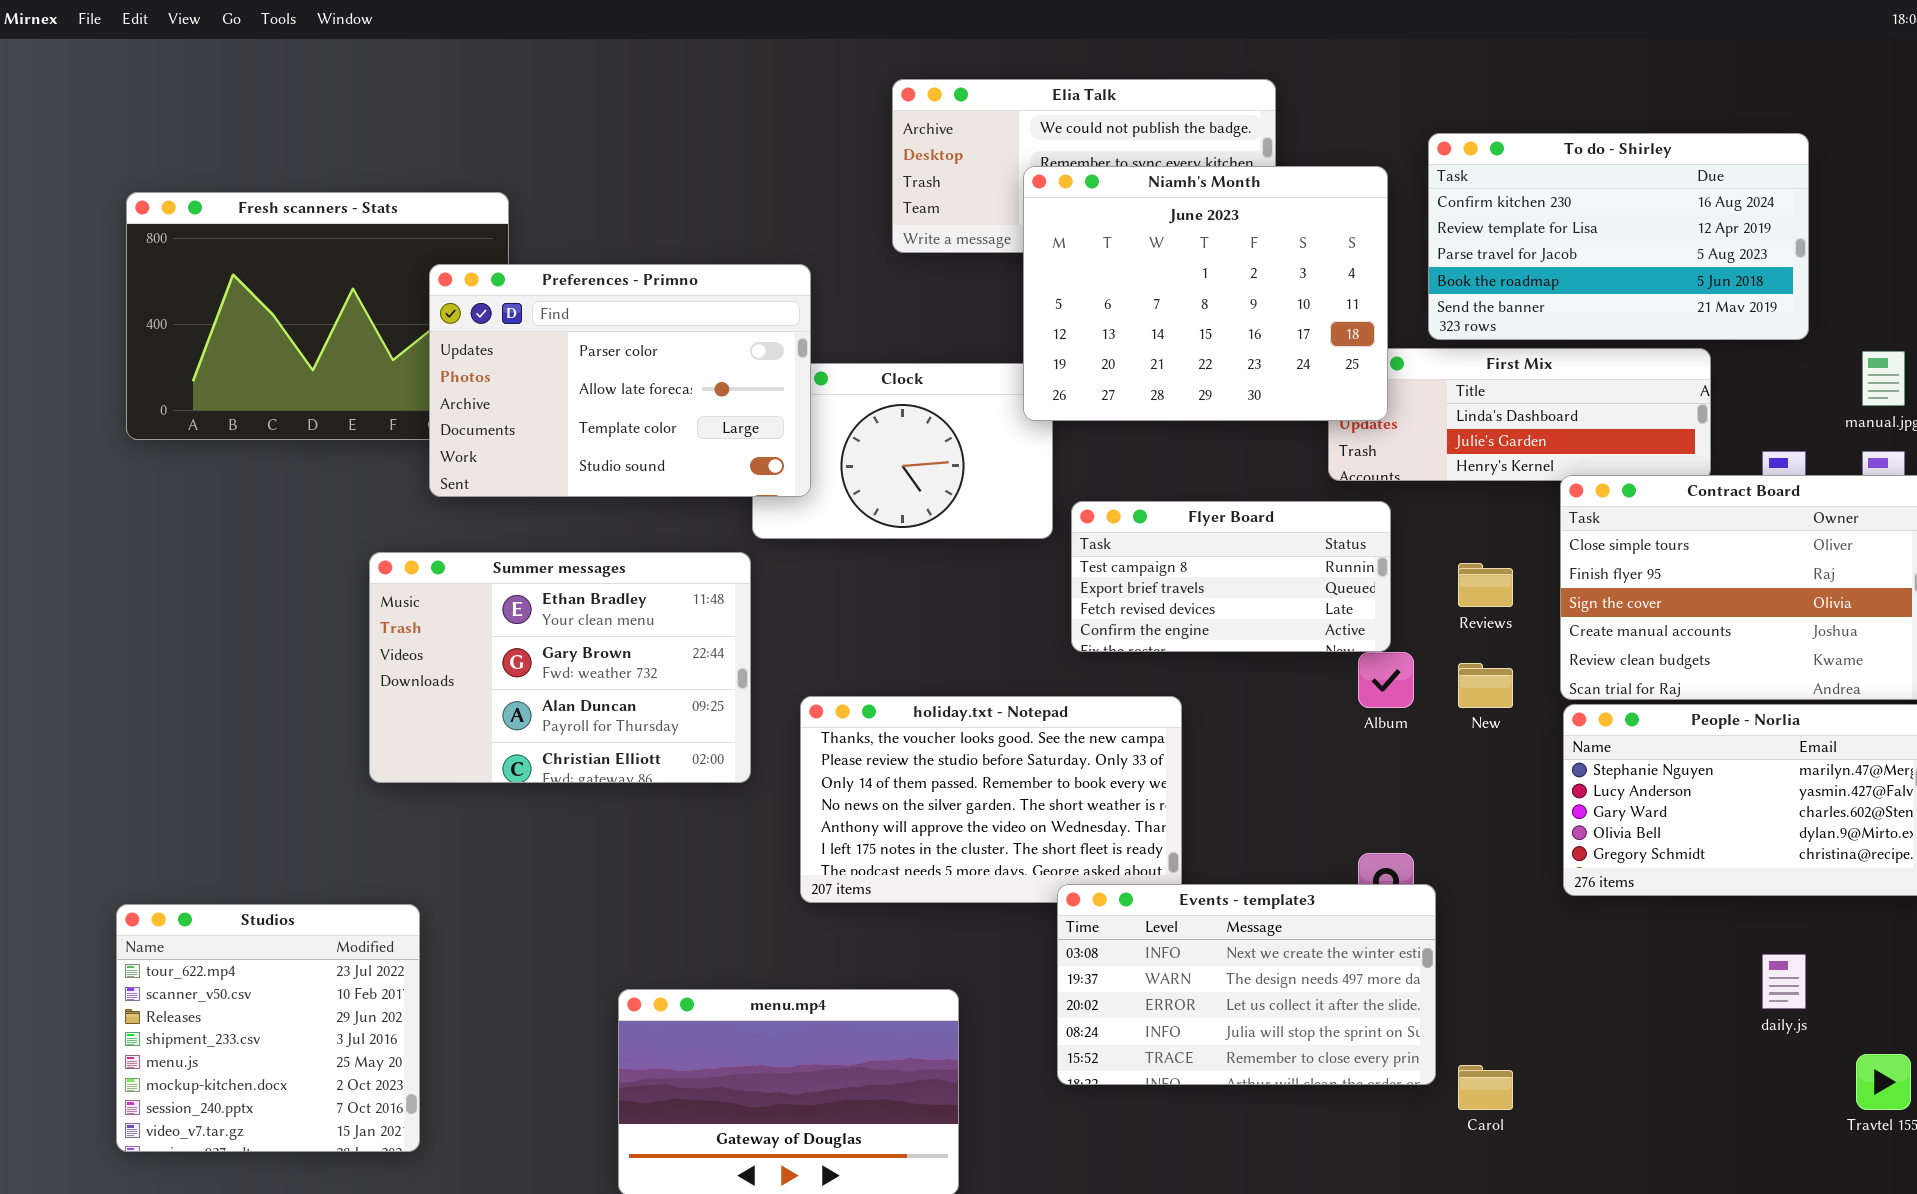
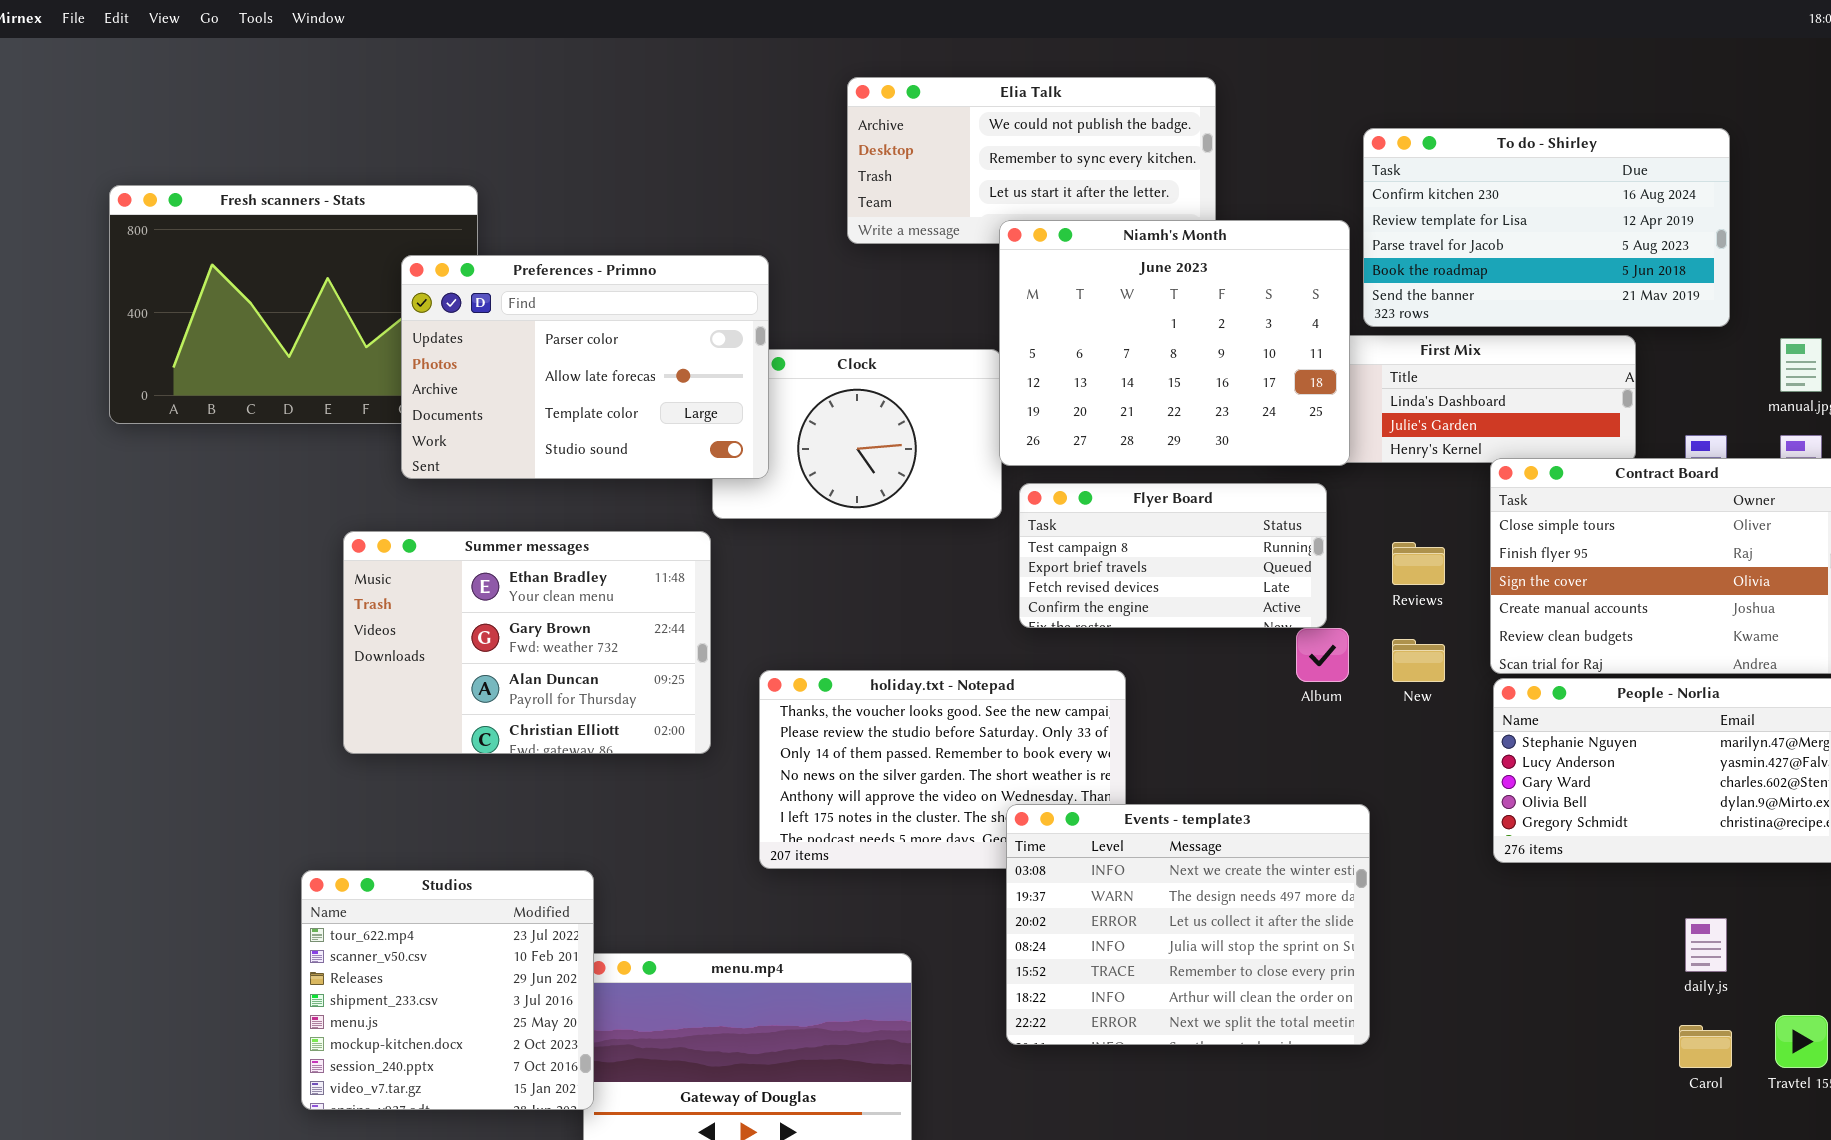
Niamh's Month: [1023,166,1388,421] -> [999,220,1350,466], moved
Events - template3: [1057,884,1436,1085] -> [1006,804,1370,1045], resized
Studios: [116,904,420,1152] -> [301,870,594,1110], moved
Carol: [1458,1065,1513,1110] -> [1679,1025,1732,1068], moved

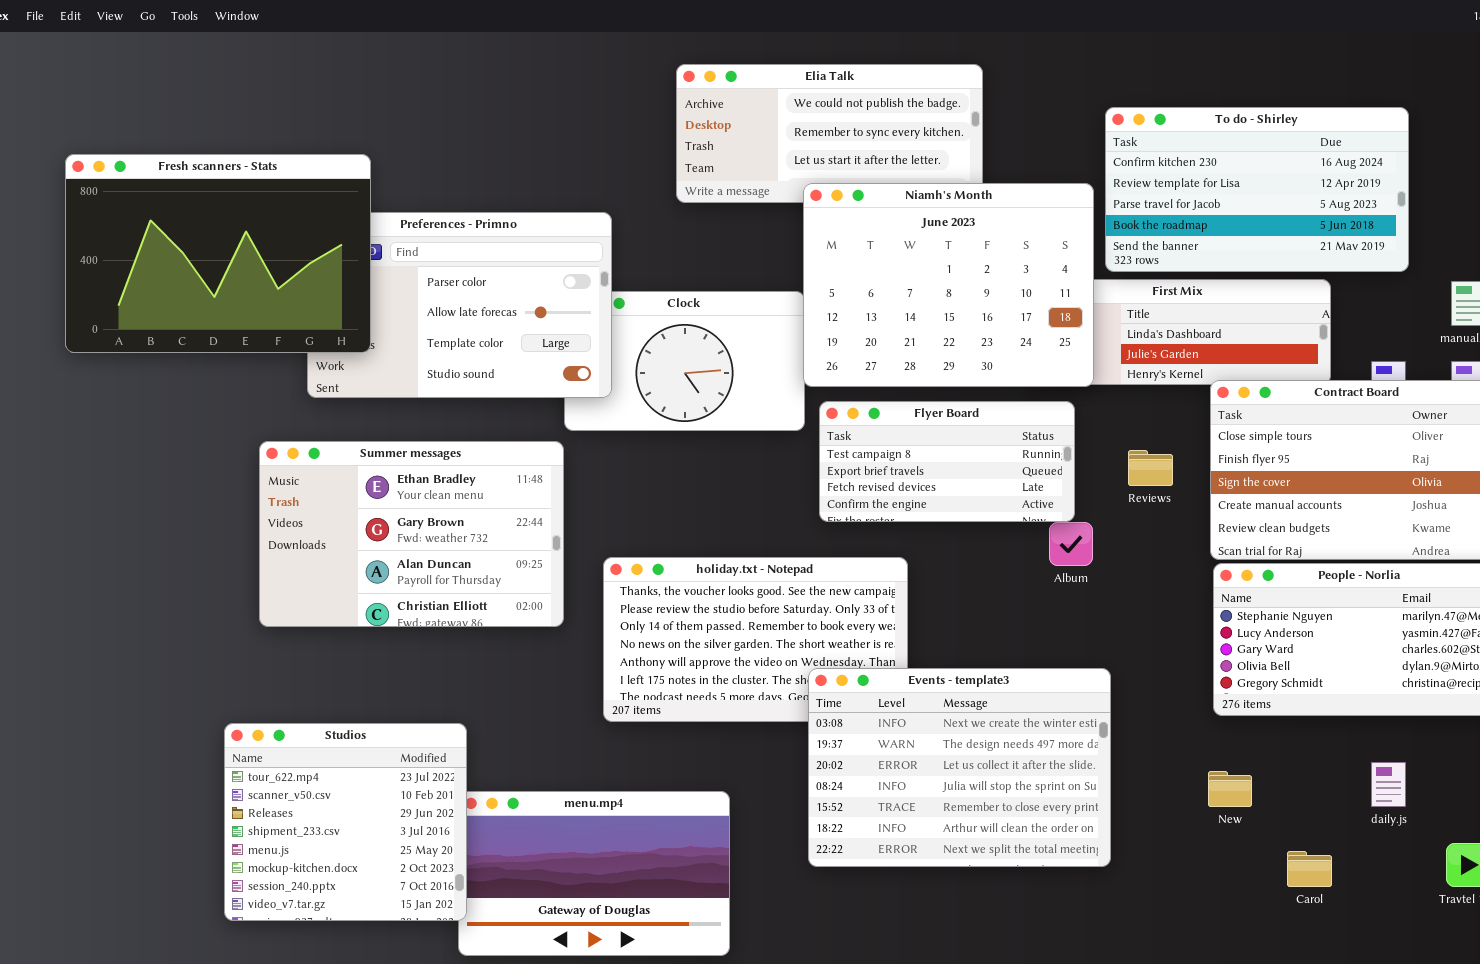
Fresh scanners - Stats: [109,185,478,424] -> [65,154,371,353], raised
New: [1392,639,1445,682] -> [1208,771,1252,807], moved
Carol: [1679,1025,1732,1068] -> [1287,851,1332,887], moved

